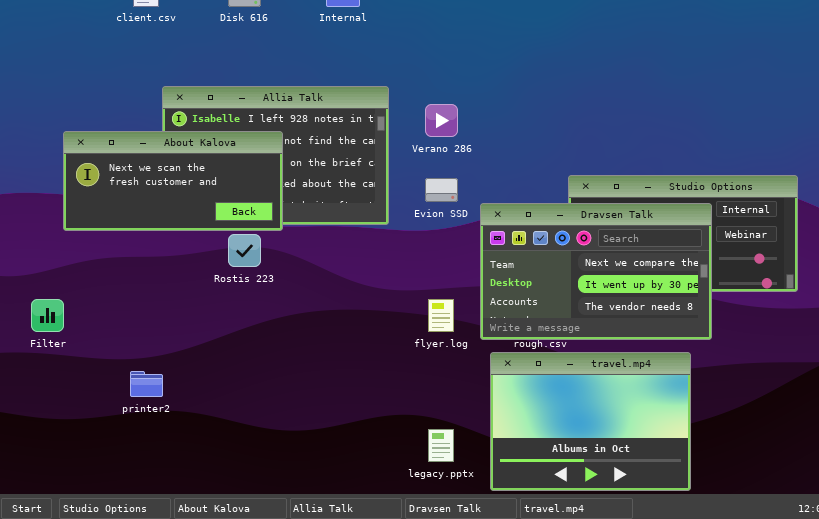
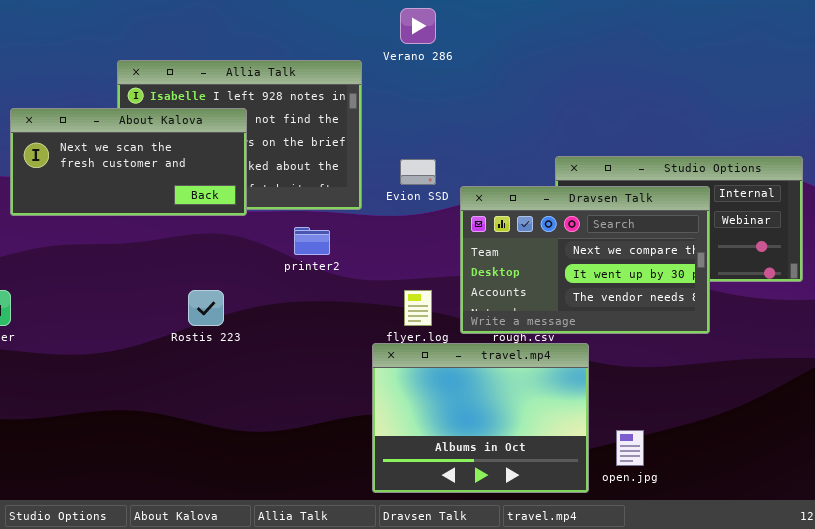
Verano 286: [425,104,458,137] -> [400,8,436,44], moved
Rostis 223: [228,234,261,267] -> [188,290,224,326], moved
travel.mp4: [490,352,691,491] -> [372,343,589,493], moved
printer2: [130,371,163,397] -> [294,227,330,255], moved

